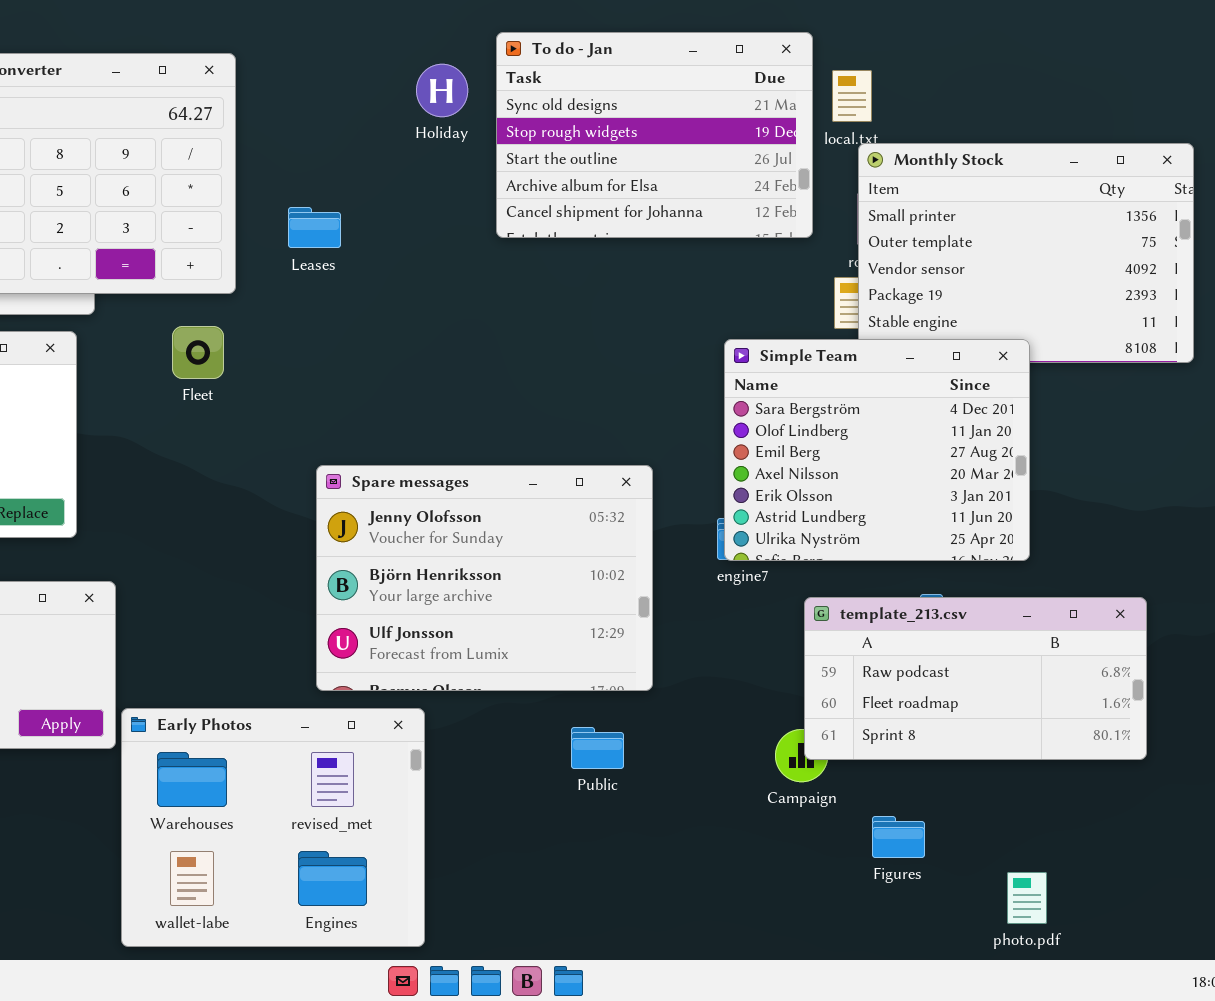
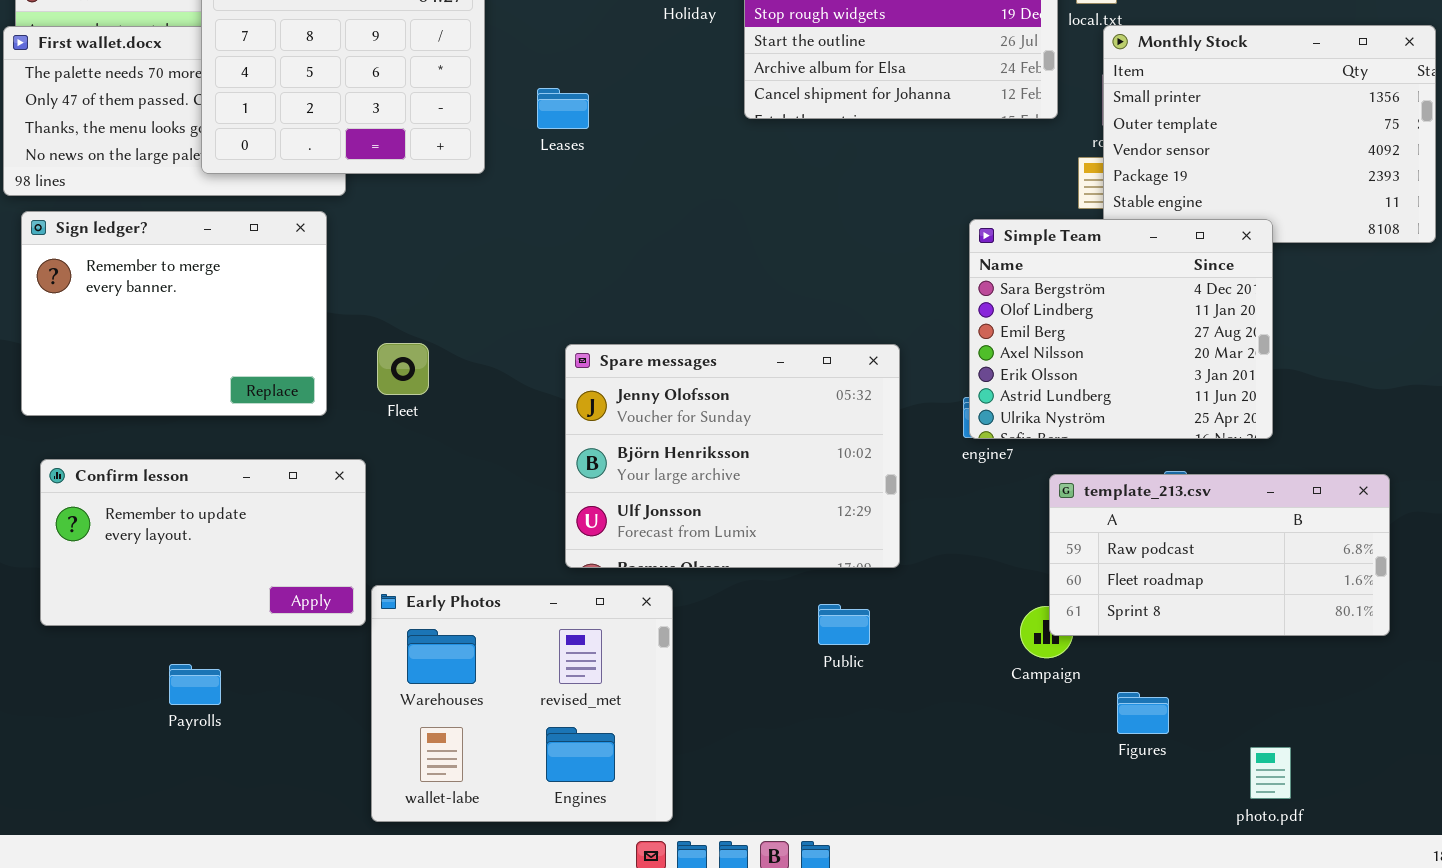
Fleet: [172,326,224,379] -> [377,343,429,395], moved

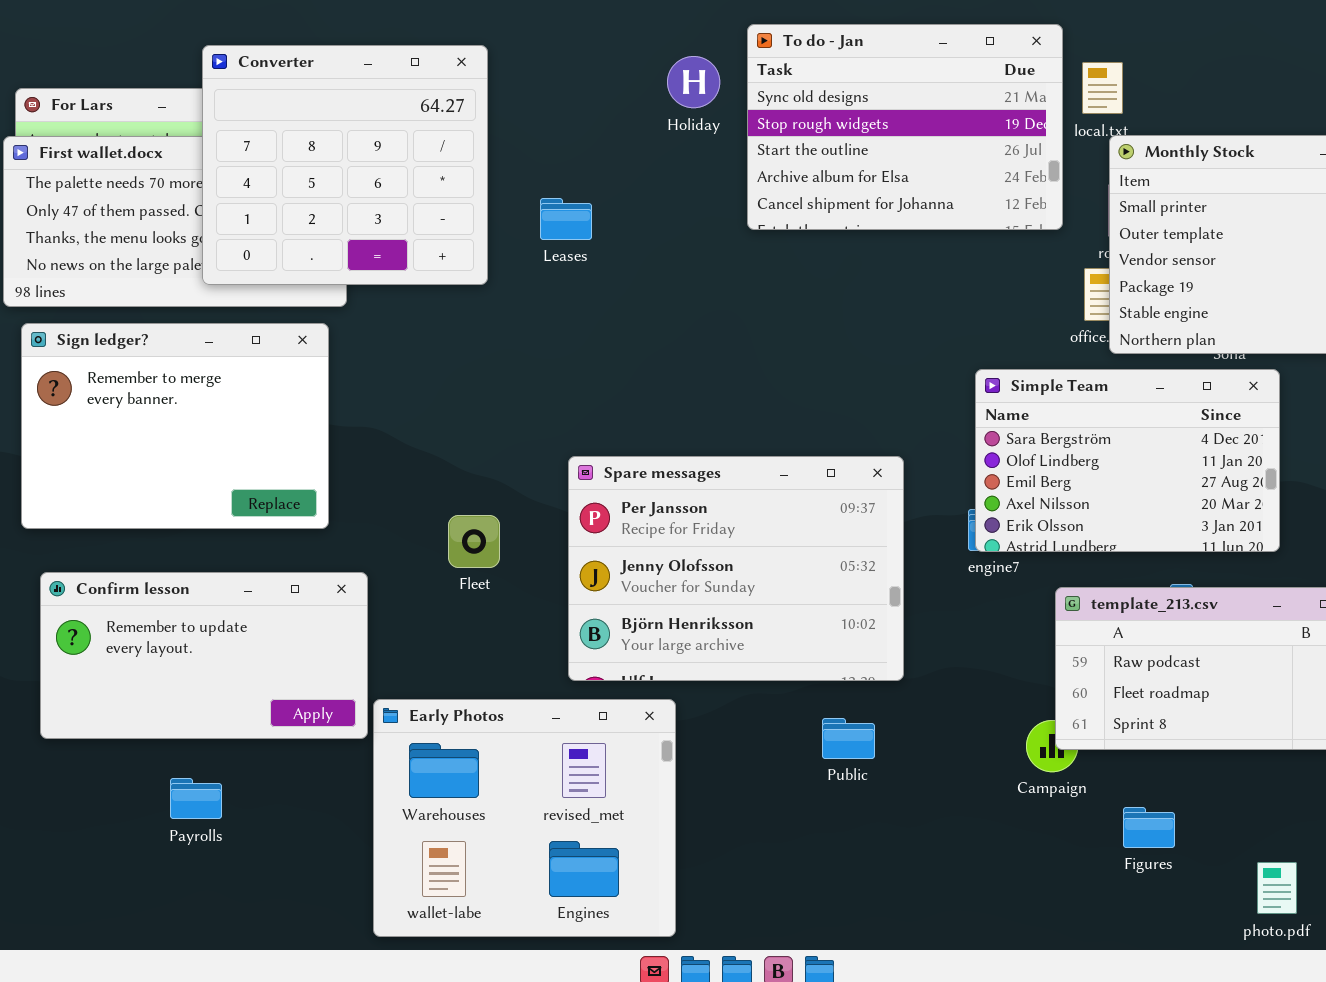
Simple Team: [969,219,1273,439] -> [975,369,1280,552], resized
Fleet: [377,343,429,395] -> [448,515,500,568], moved
Spare messages: [565,344,900,568] -> [568,456,904,681], scrolled up 1 row

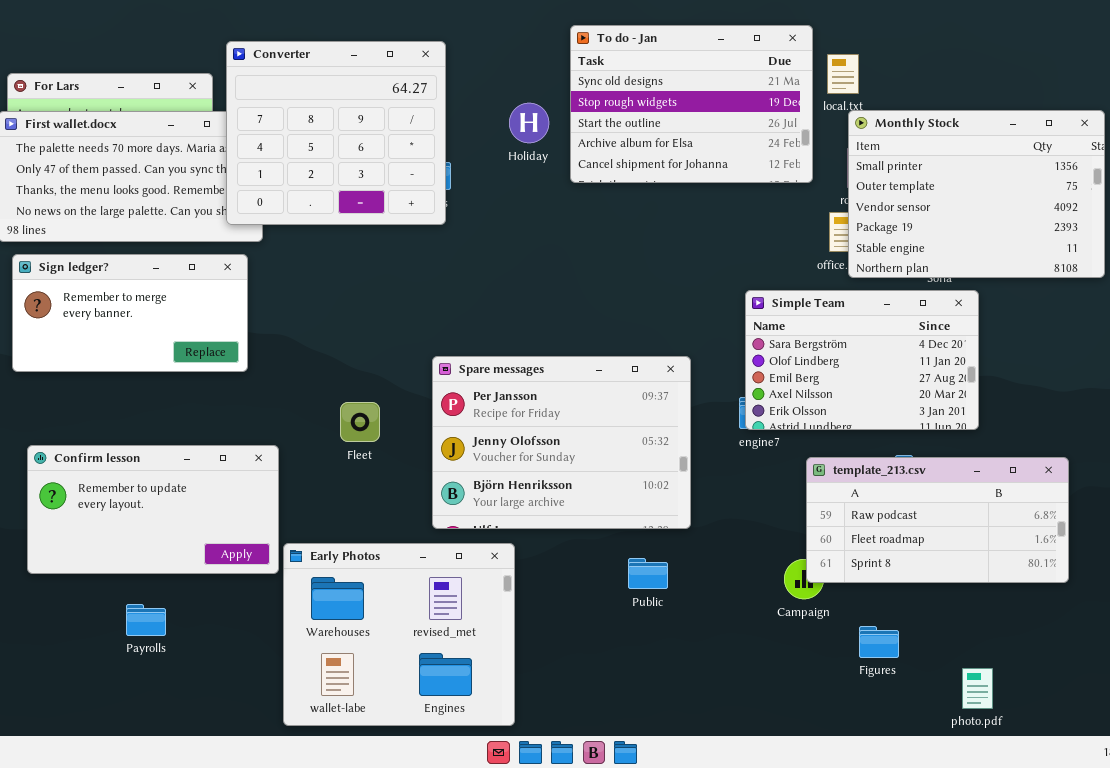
Converter: [202,45,488,285] -> [226,41,446,225], moved
Holiday: [667,56,720,108] -> [509,103,549,143], moved
Sign ledger?: [21,323,329,529] -> [12,254,248,372], resized

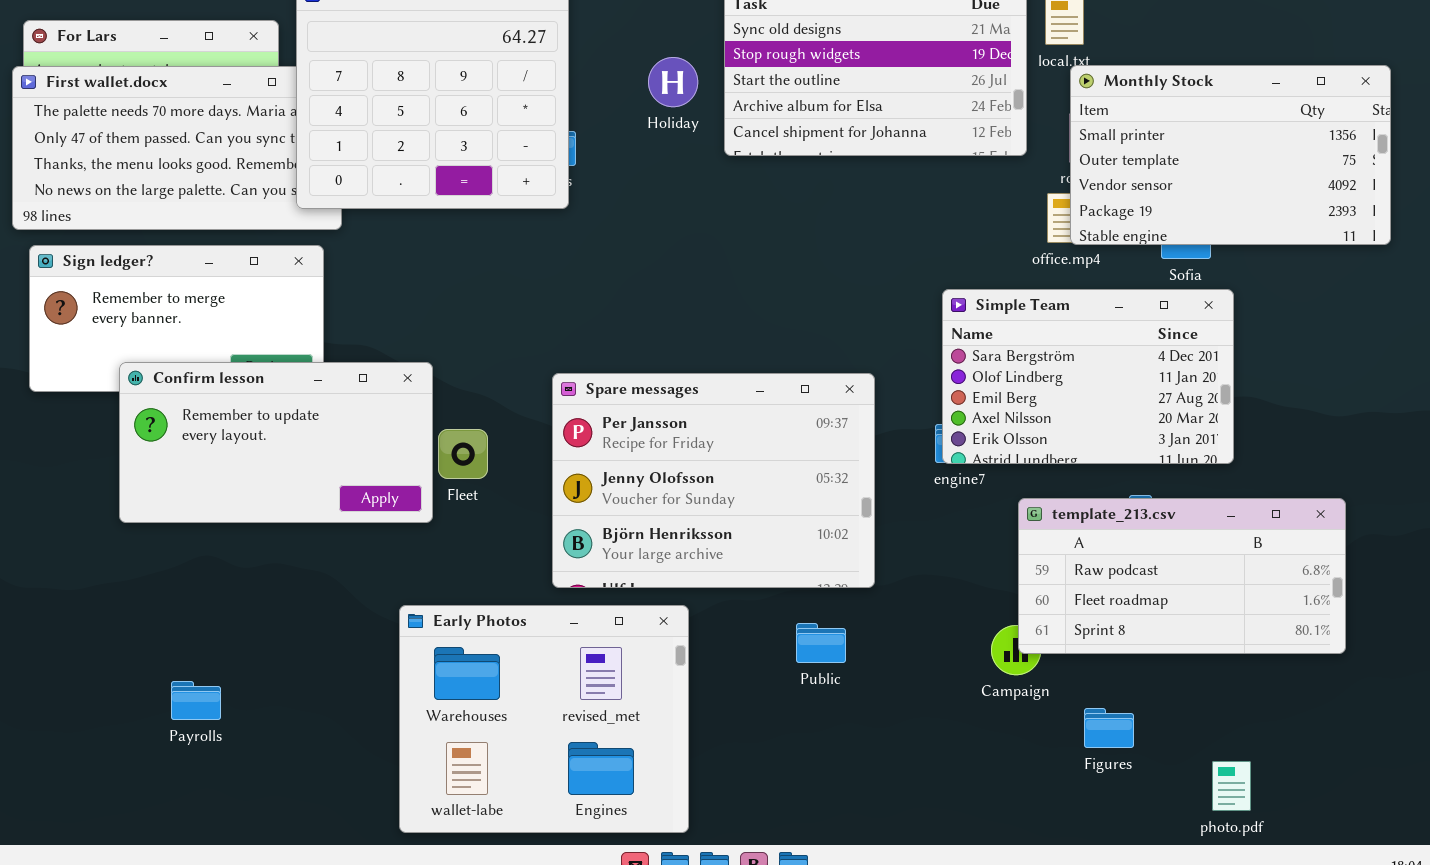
Monthly Stock: [848,110,1105,278] -> [1070,65,1391,245], resized
Confirm lesson: [27,445,279,574] -> [119,362,433,523], moved
Early Photos: [283,543,515,726] -> [399,605,689,833], moved

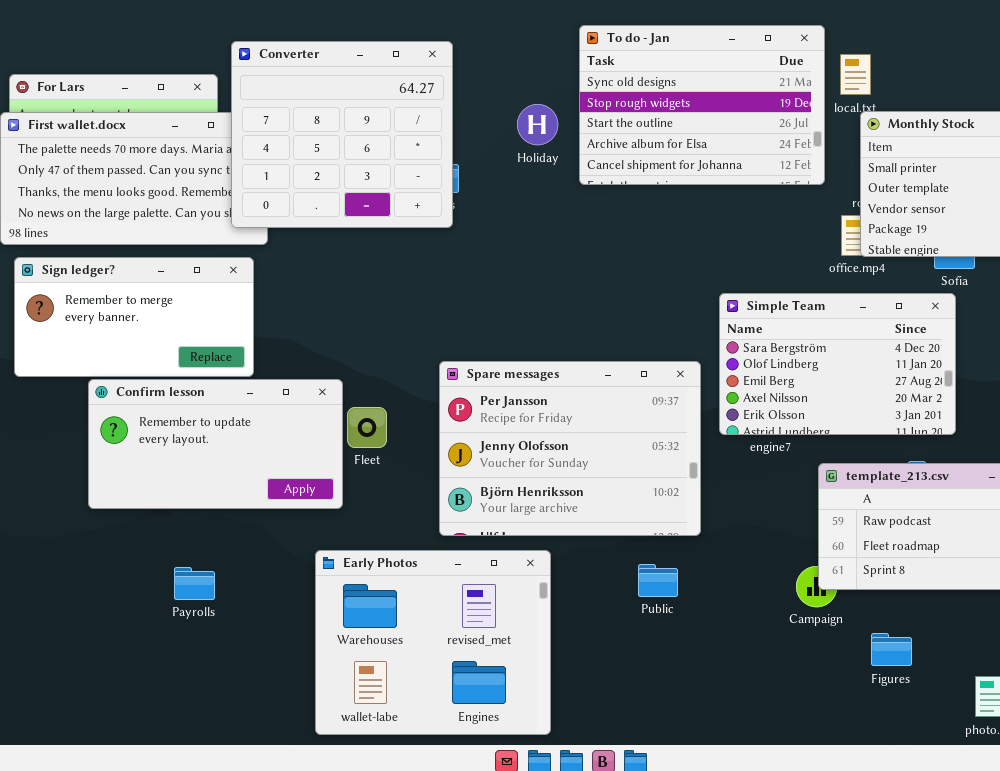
Simple Team: [942,289,1234,464] -> [719,293,956,435], moved
Confirm lesson: [119,362,433,523] -> [88,379,343,509], moved
Payrolls: [171,681,221,720] -> [174,567,215,600], moved

